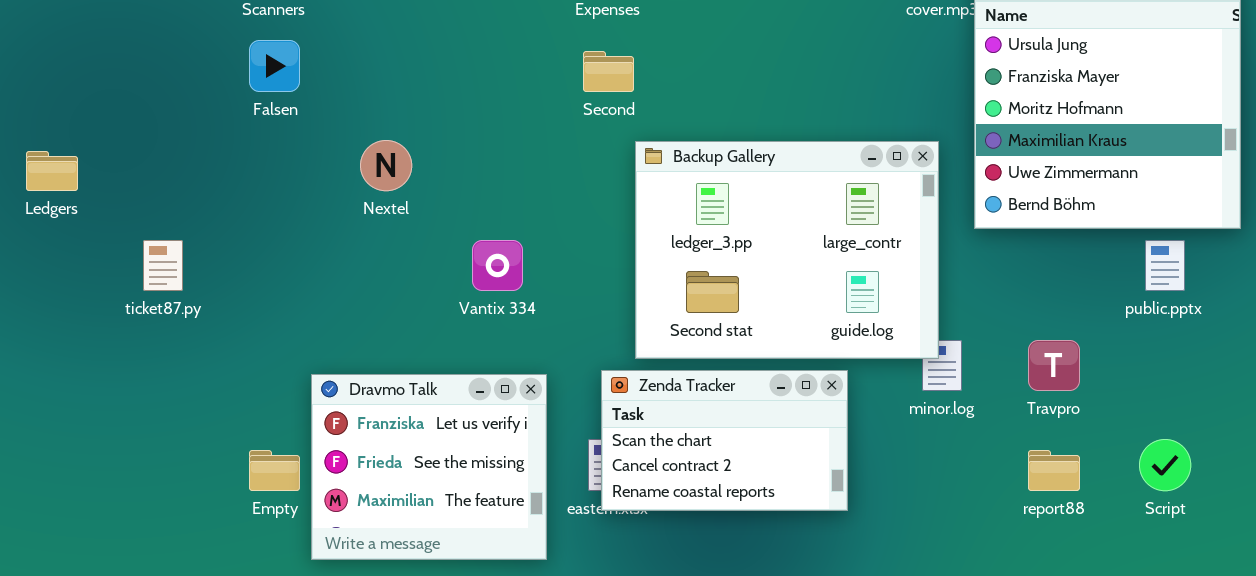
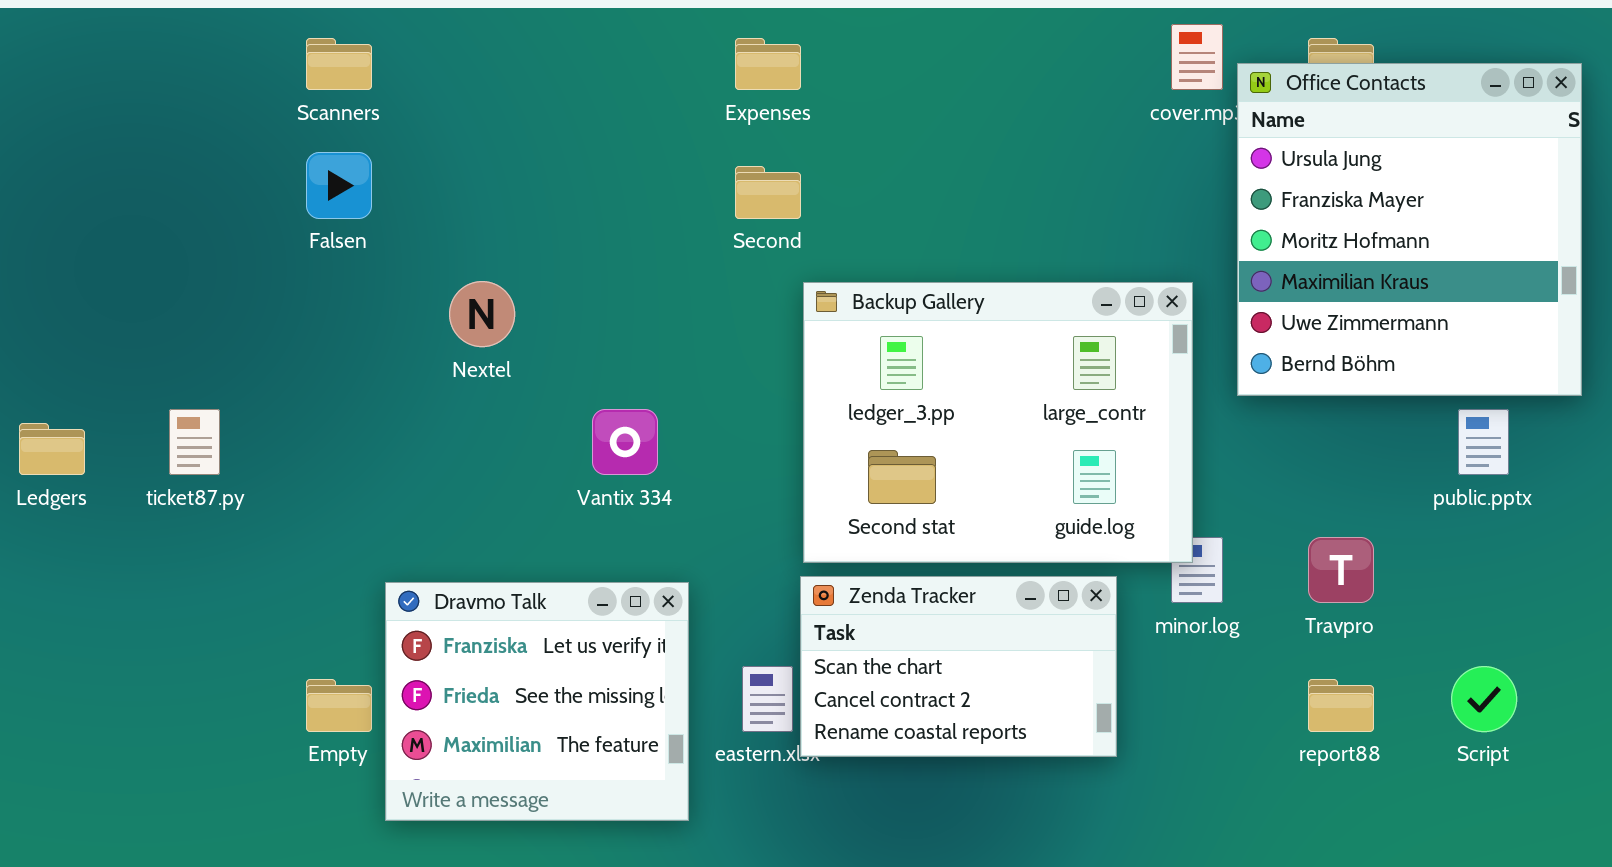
Ledgers: [26,151,78,191] -> [19,423,85,475], moved
Zenda Tracker: [601,370,848,511] -> [800,576,1117,757], moved

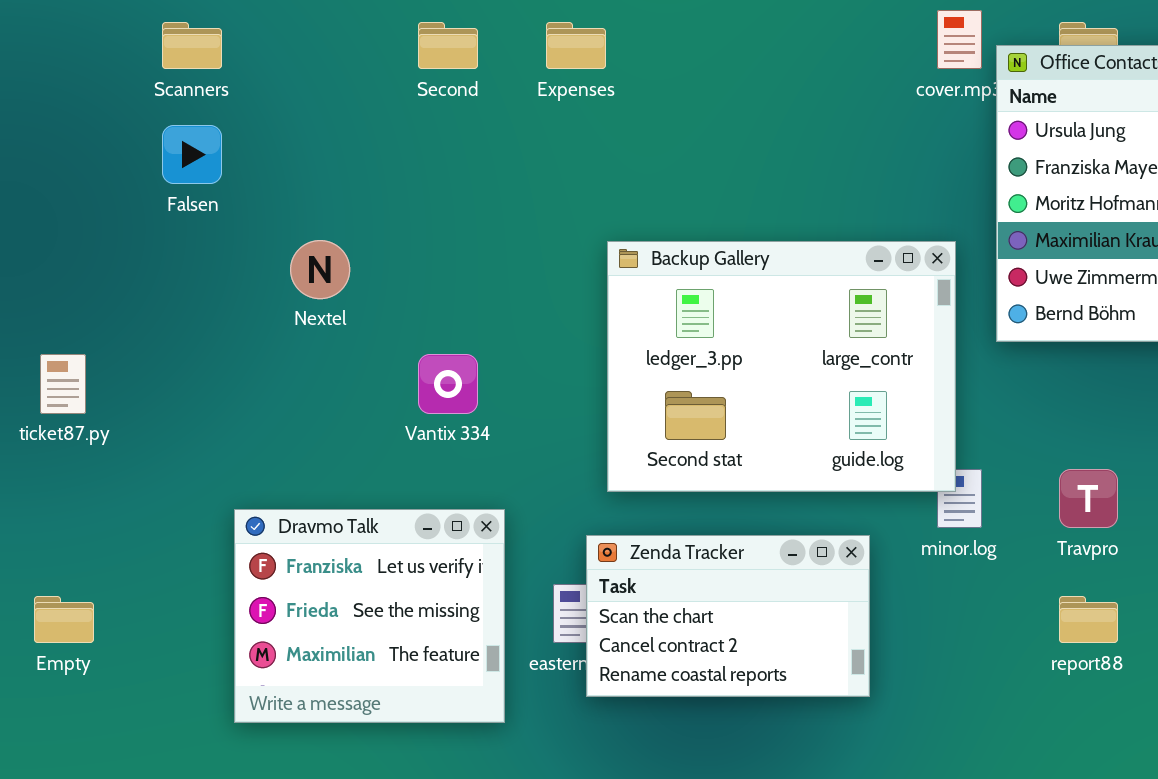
Second: [735,166,801,219] -> [418,22,478,69], moved
Zenda Tracker: [800,576,1117,757] -> [586,535,870,697], moved
Empty: [306,679,372,732] -> [34,596,94,643], moved

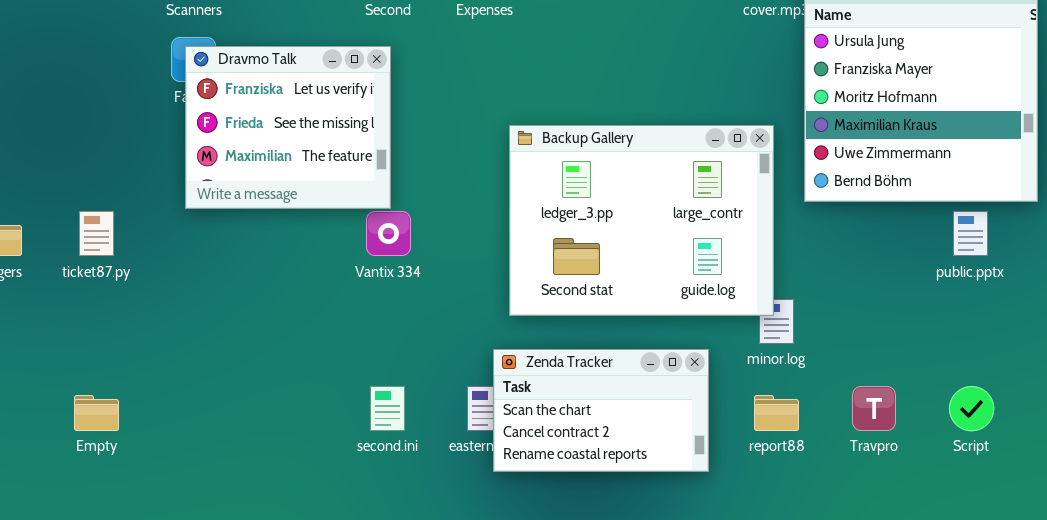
Travpro: [1059,469,1118,528] -> [852,386,896,431], moved
Dravmo Talk: [234,509,505,723] -> [185,46,391,209], moved
report88: [1059,596,1118,643] -> [754,395,799,431], moved

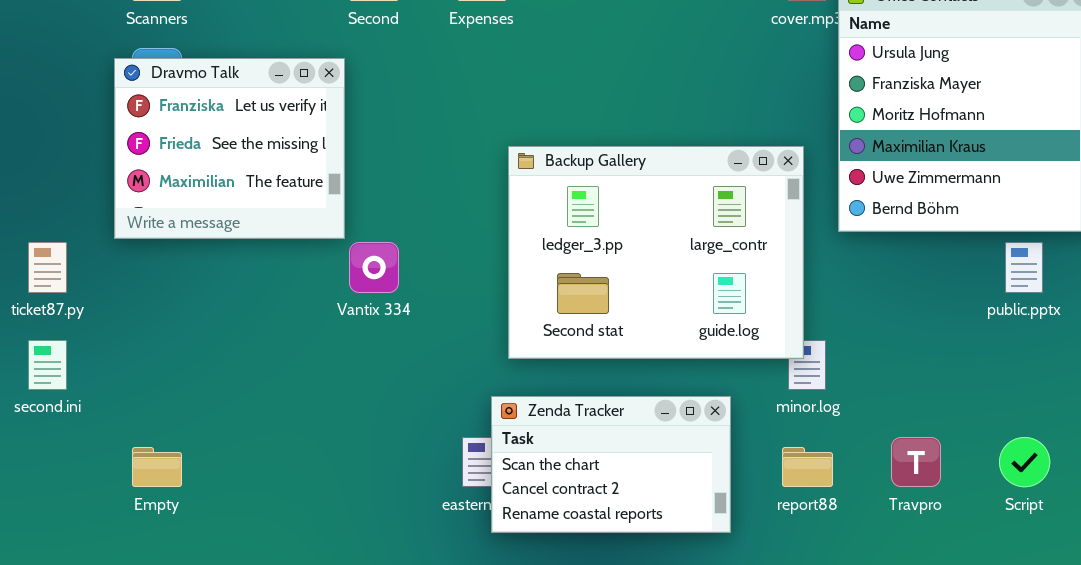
Dravmo Talk: [185,46,391,209] -> [114,58,345,239], moved
second.ini: [370,386,405,431] -> [28,340,67,390], moved
Empty: [74,395,119,431] -> [132,447,182,487], moved

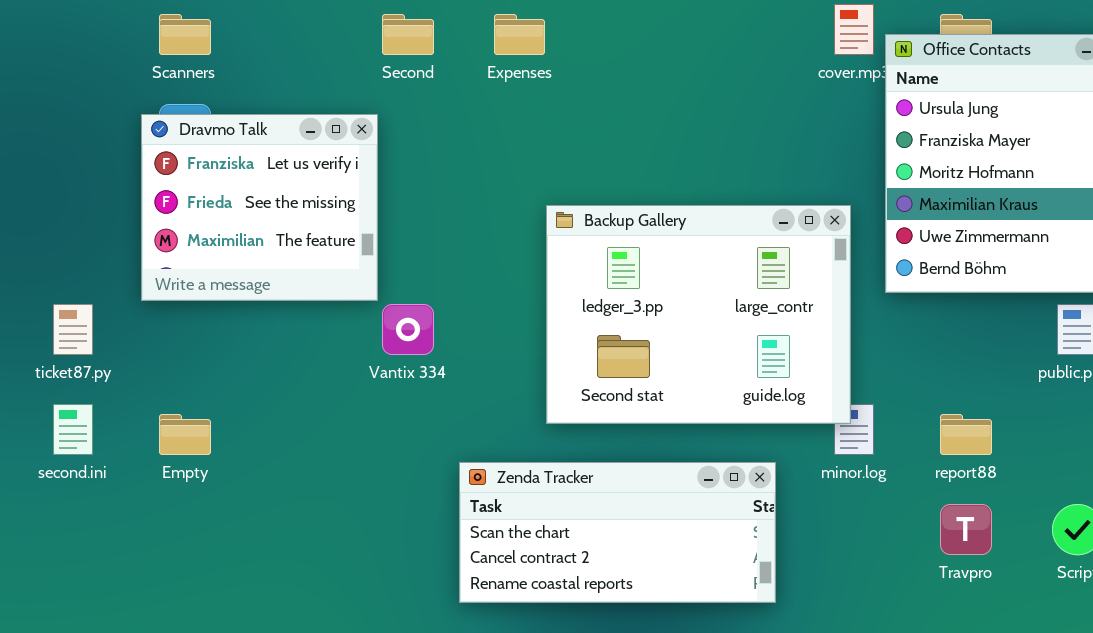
Zenda Tracker: [491,396,731,533] -> [459,462,776,603], resized
Empty: [132,447,182,487] -> [159,414,211,455], moved
report88: [782,447,833,487] -> [940,414,992,455], moved

